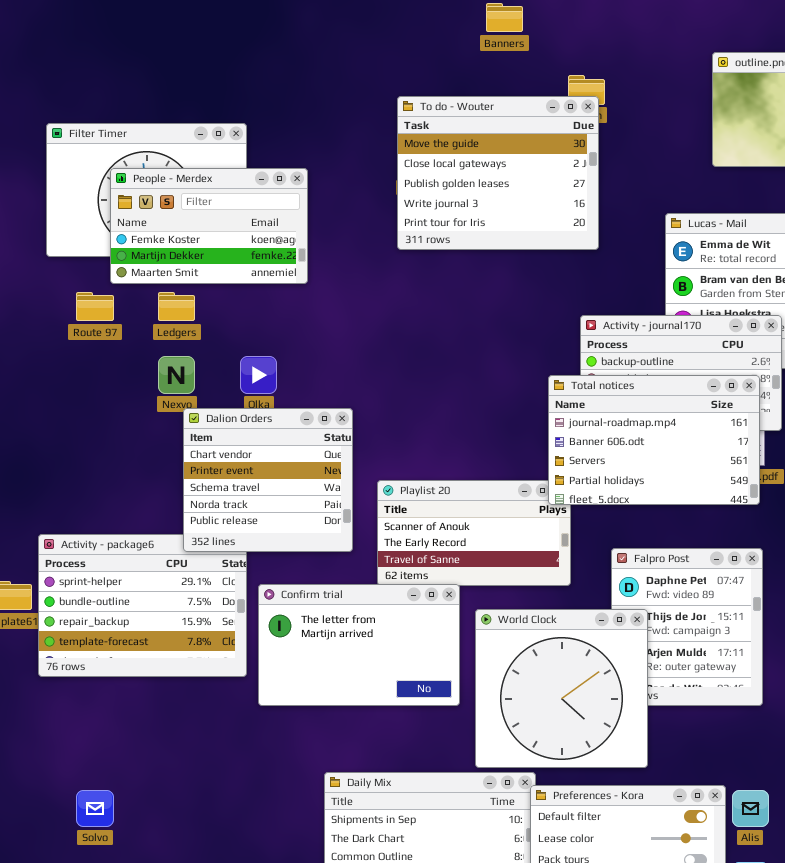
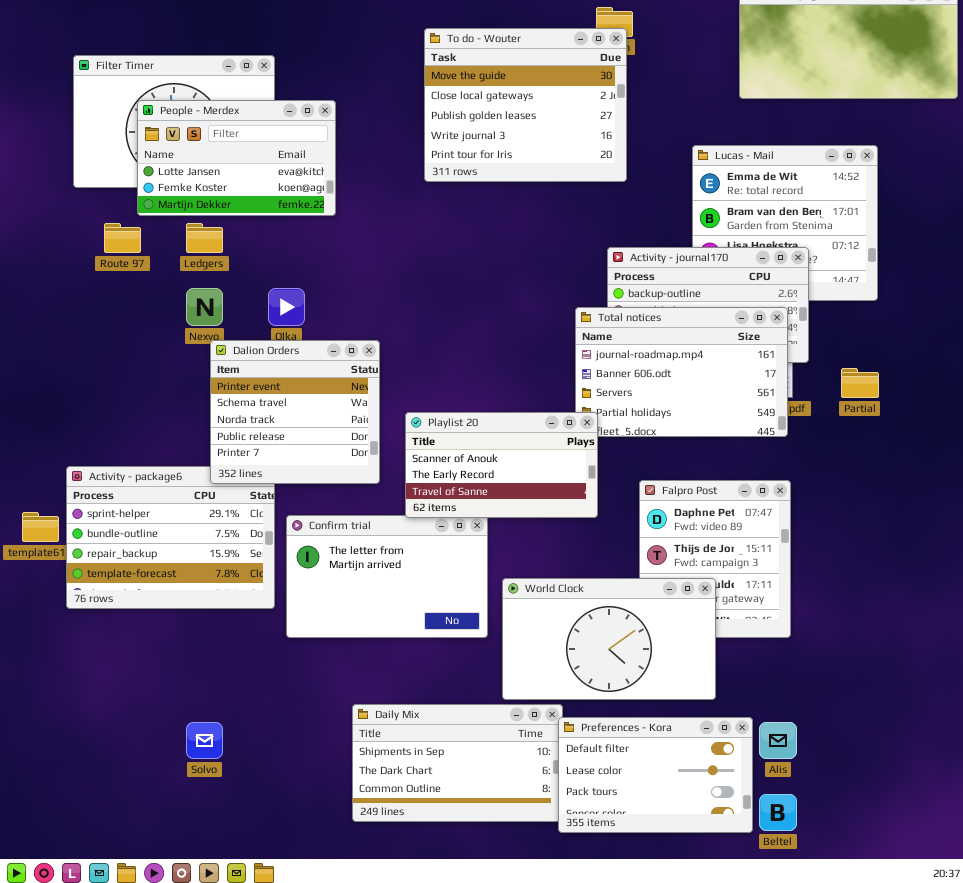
People - Merdex: [110,168,308,284] -> [137,100,336,216], scrolled up 1 row
Dalion Orders: [183,408,353,552] -> [210,340,380,484], scrolled down 1 row
Playlist 20: [377,480,571,586] -> [405,412,598,518], raised
World Clock: [475,609,648,768] -> [502,578,716,700], resized
Solvo: [76,790,114,827] -> [186,722,223,759], moved

